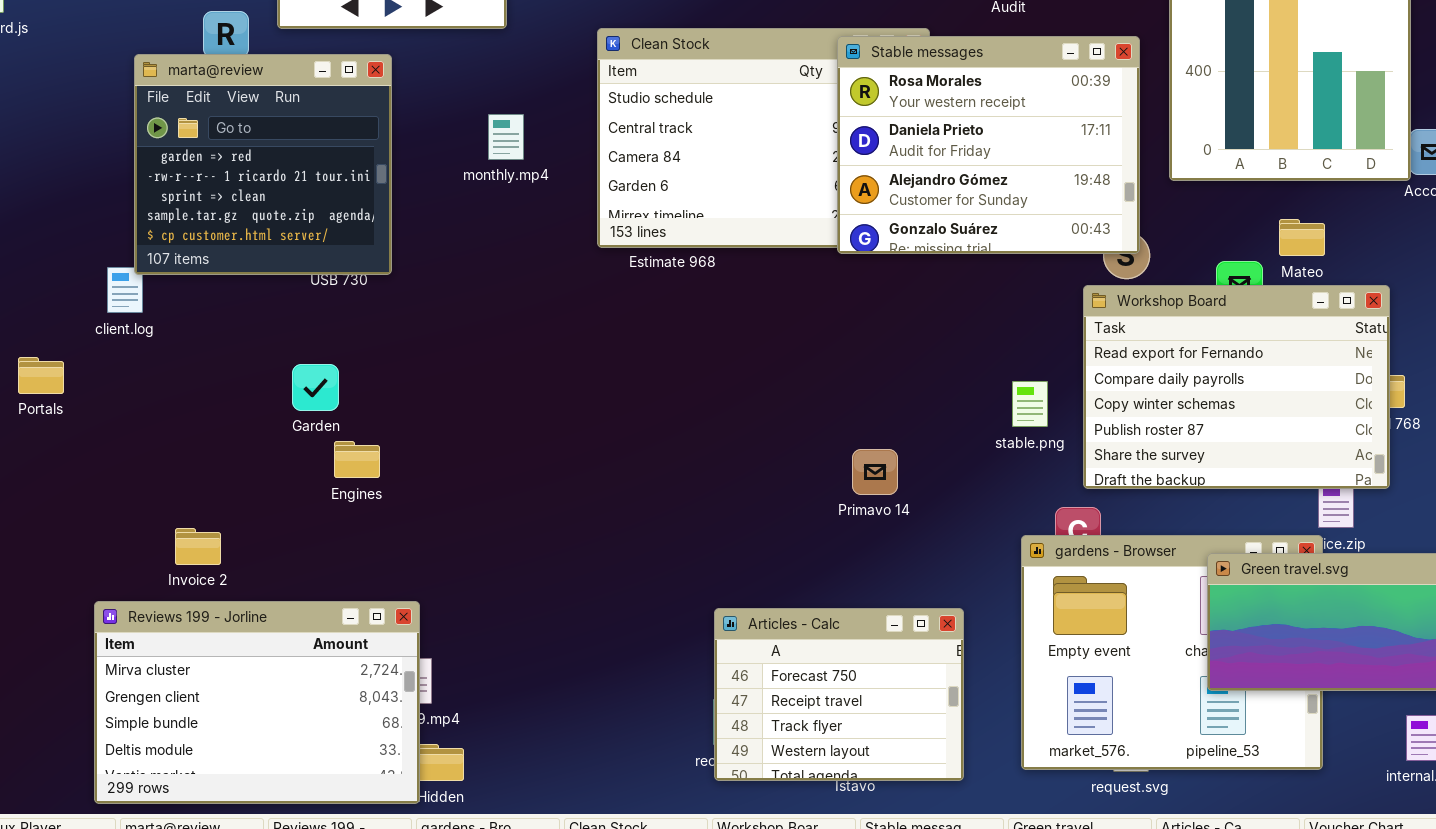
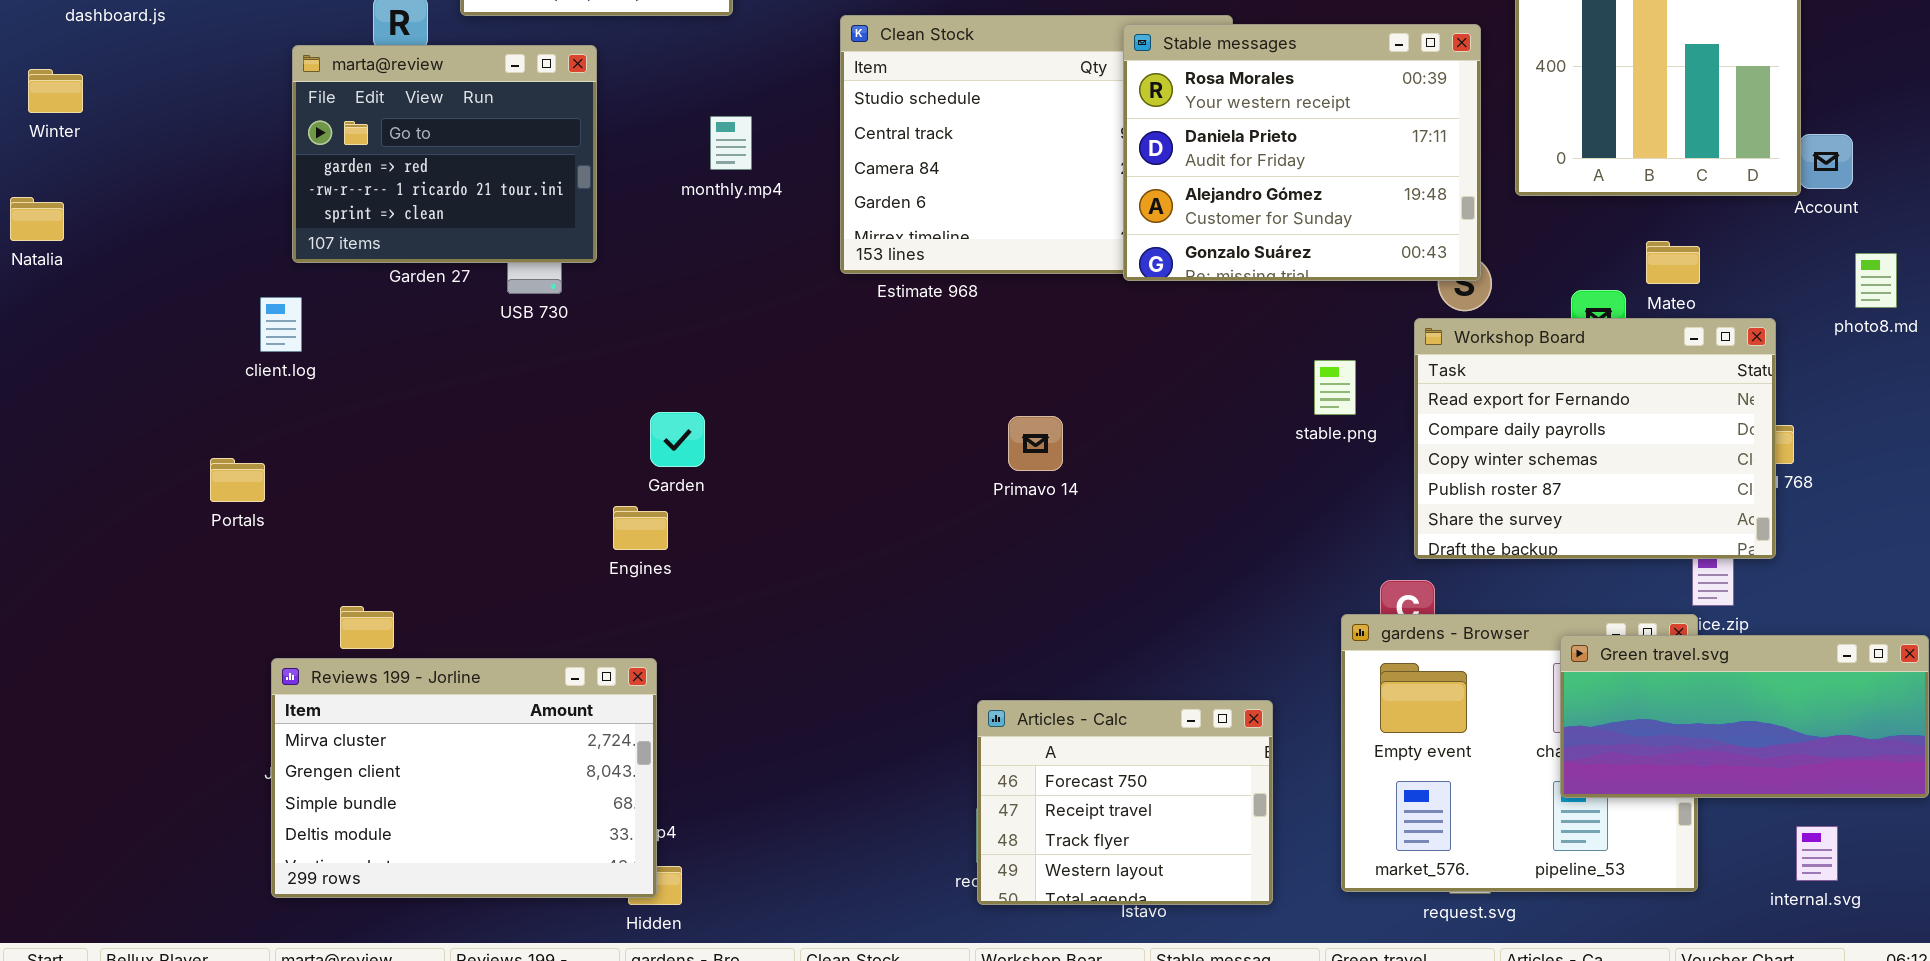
marta@review: [134,54,392,275] -> [292,45,597,263], resized
Portals: [18,357,64,394] -> [210,458,265,502], moved
Garden: [292,364,339,411] -> [650,412,705,467], moved
stable.png: [1012,381,1048,427] -> [1314,360,1356,415], moved
Engines: [334,441,380,478] -> [613,506,668,550], moved
Primavo 14: [852,449,898,495] -> [1008,416,1063,471], moved
Reviews 199 - Jorline: [94,601,420,804] -> [271,658,657,898], moved

